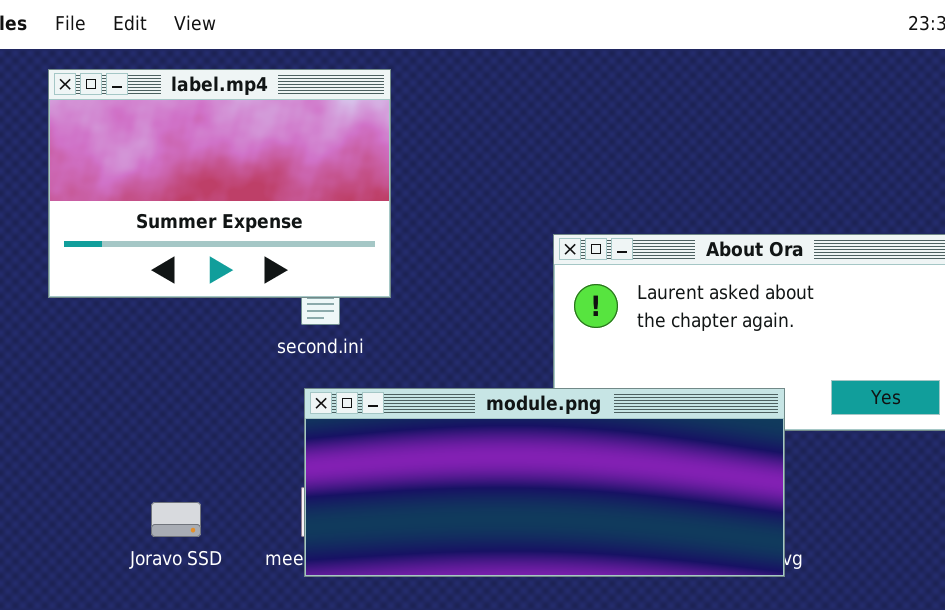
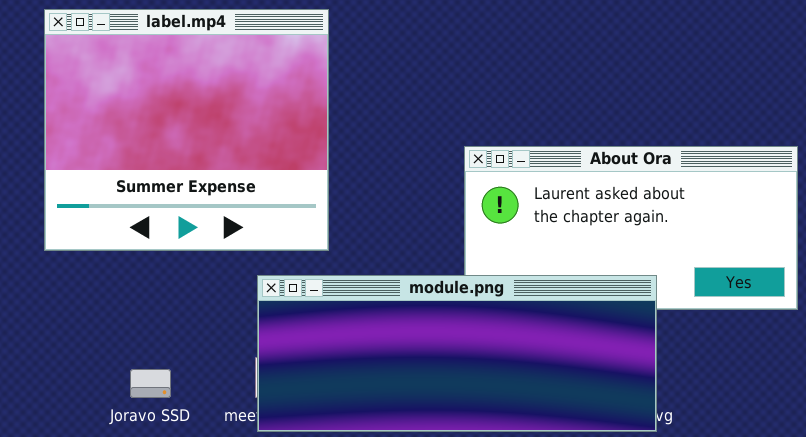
label.mp4: [48,69,391,298] -> [44,9,329,251], resized

